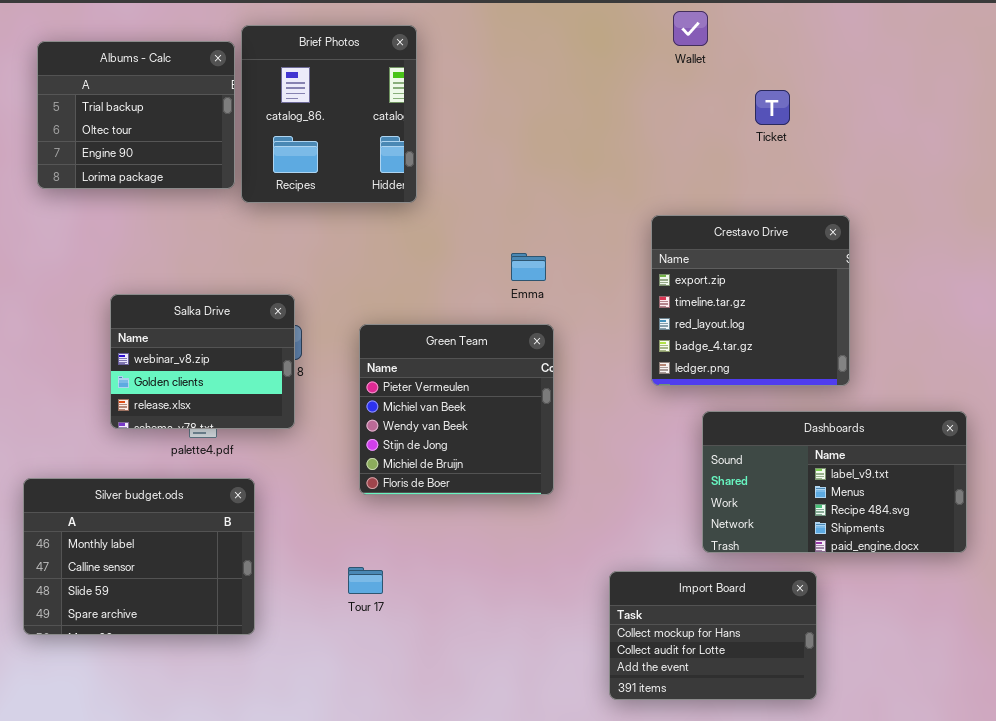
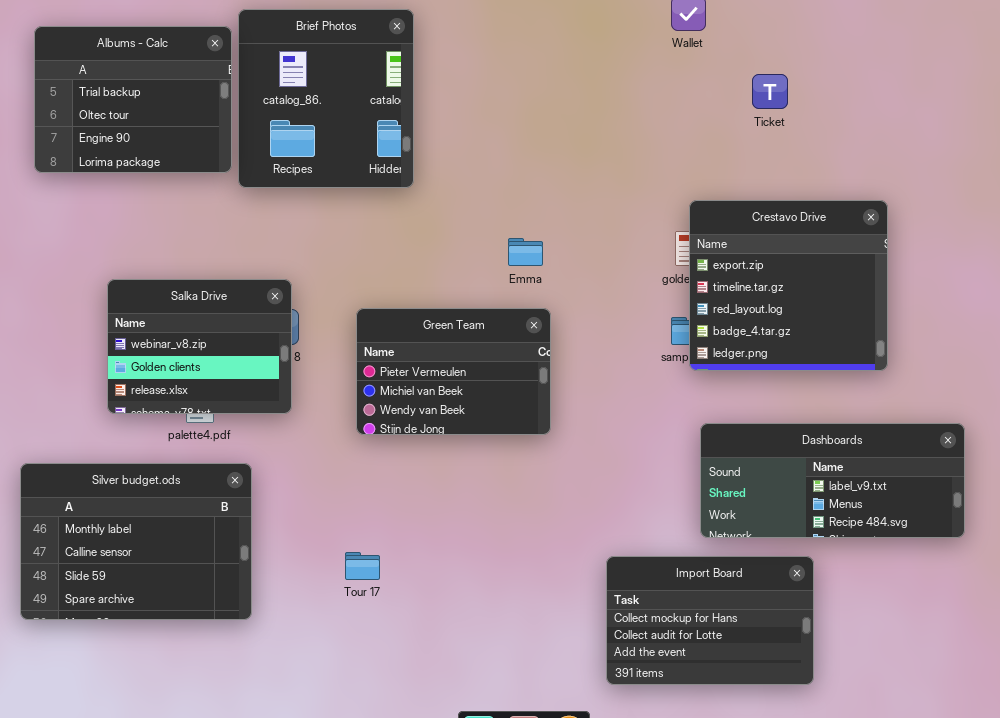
Crestavo Drive: [651,215,850,386] -> [689,200,888,371], moved
Green Team: [359,324,554,495] -> [356,308,551,435], resized
Dashboards: [702,411,967,553] -> [700,423,965,538], resized

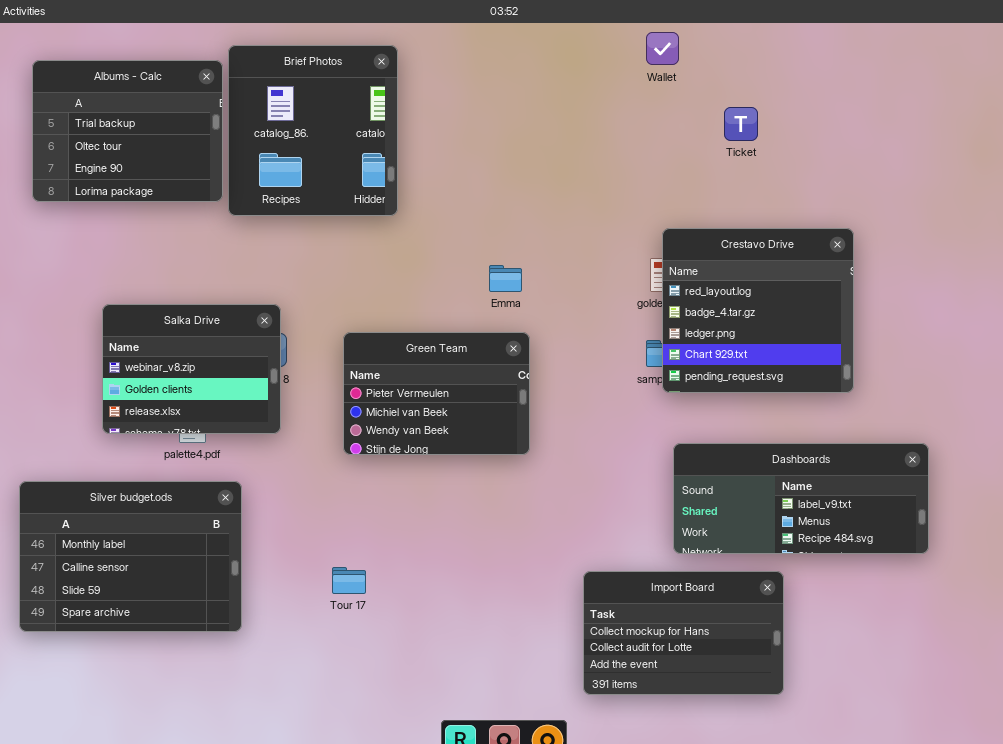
Crestavo Drive: [689,200,888,371] -> [662,228,854,393], scrolled down 2 rows

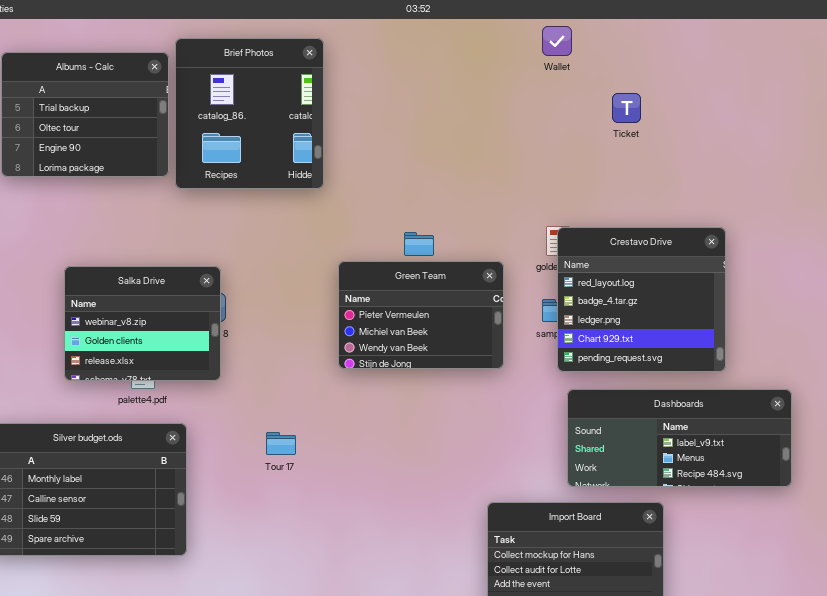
Crestavo Drive: [662,228,854,393] -> [557,227,726,372], moved
Green Team: [343,332,530,455] -> [338,261,504,369], moved
Tour 17: [332,567,366,594] -> [266,432,296,455], moved

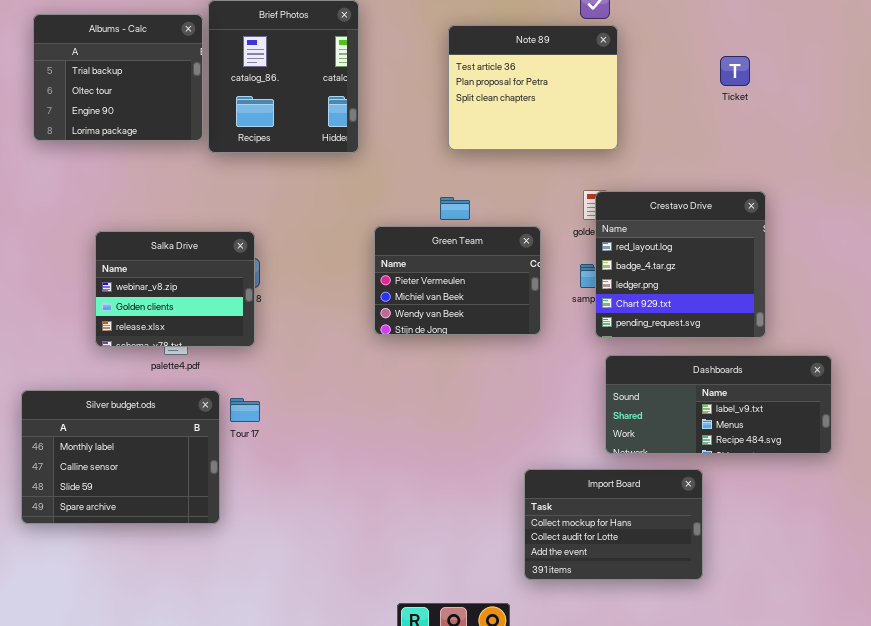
Note 89: none -> [448,25,618,150], opened
Ticket: [612,93,641,123] -> [720,56,750,86], moved
Tour 17: [266,432,296,455] -> [230,398,260,422], moved

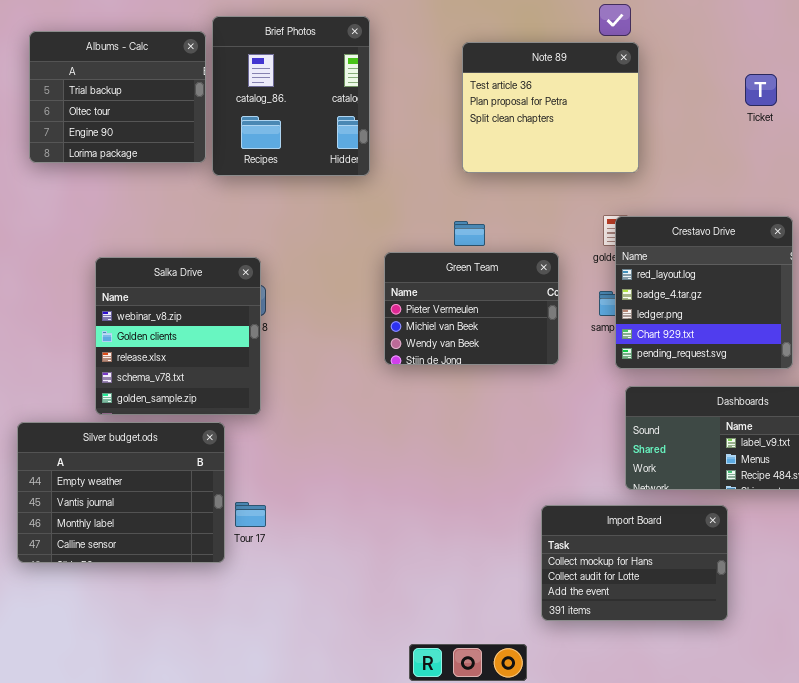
Salka Drive: [95,231,255,347] -> [95,257,261,415], resized
Silver budget.ods: [21,390,220,524] -> [17,422,225,563], scrolled up 2 rows
Tour 17: [230,398,260,422] -> [235,502,266,527], moved

